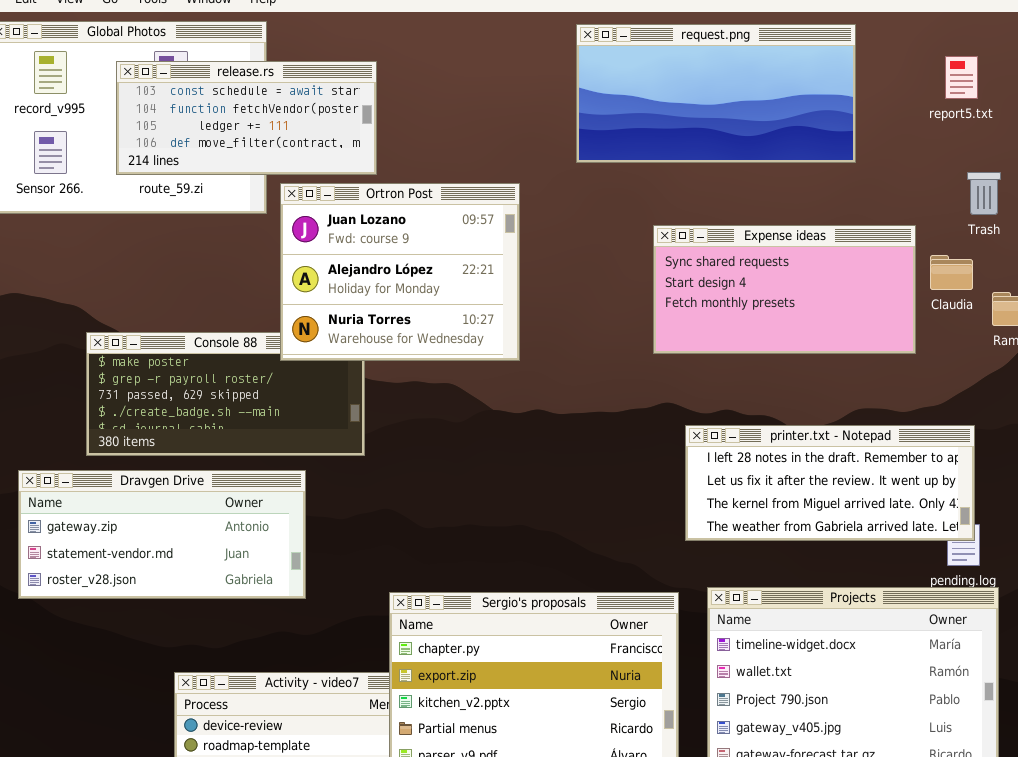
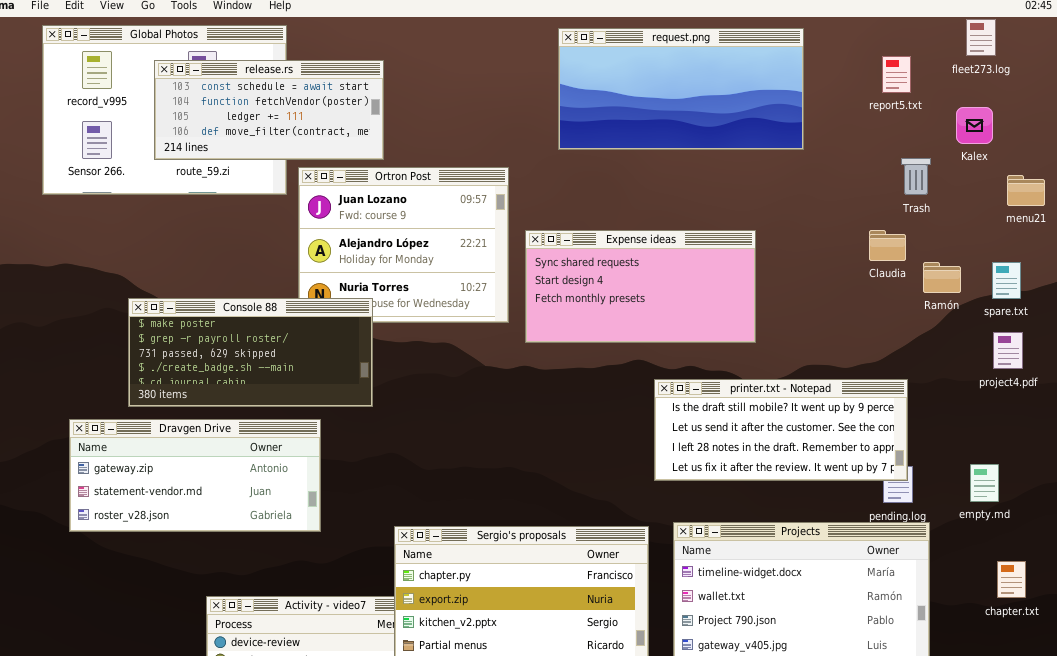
Expense ideas: [653,225,916,354] -> [525,230,756,343], moved
Console 88: [86,332,365,456] -> [128,298,373,407], raised
printer.txt - Notepad: [685,425,975,541] -> [654,379,908,481], scrolled up 2 rows

